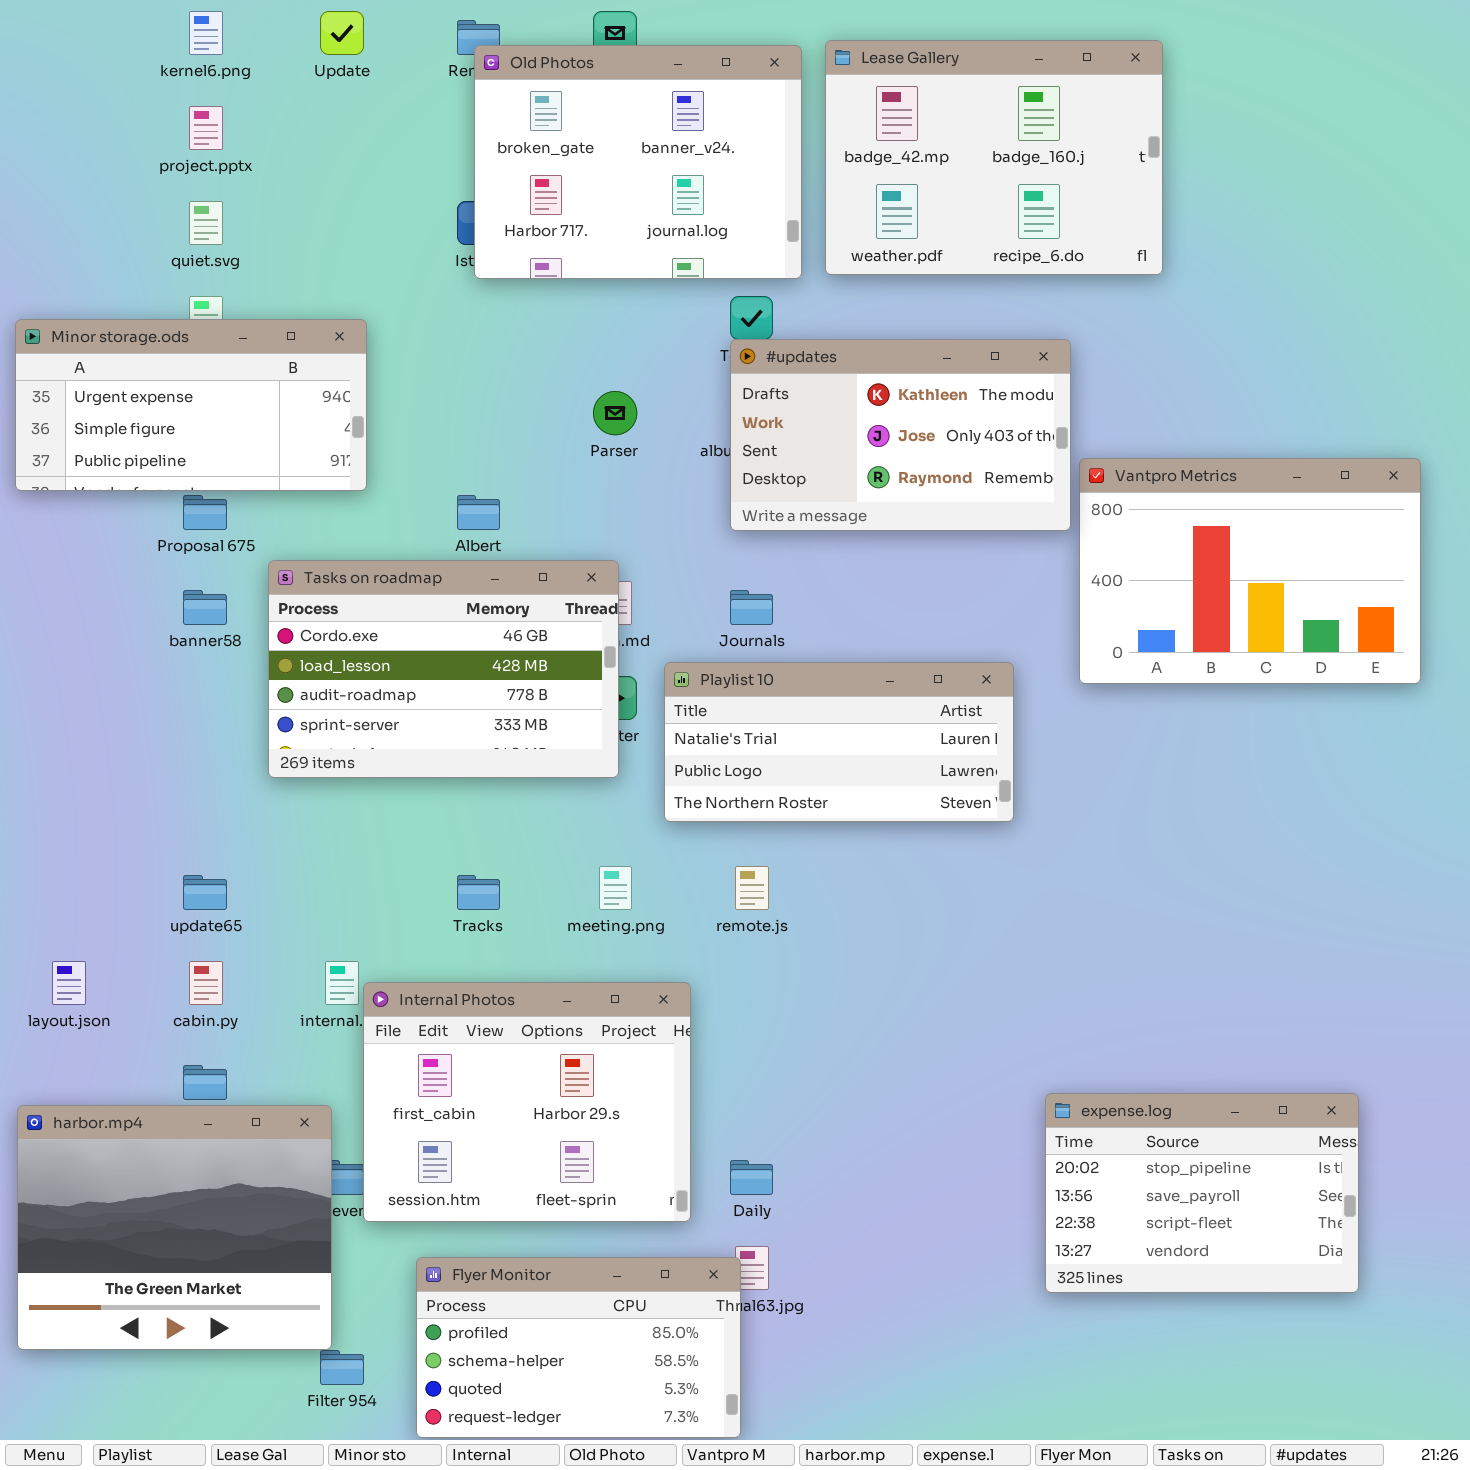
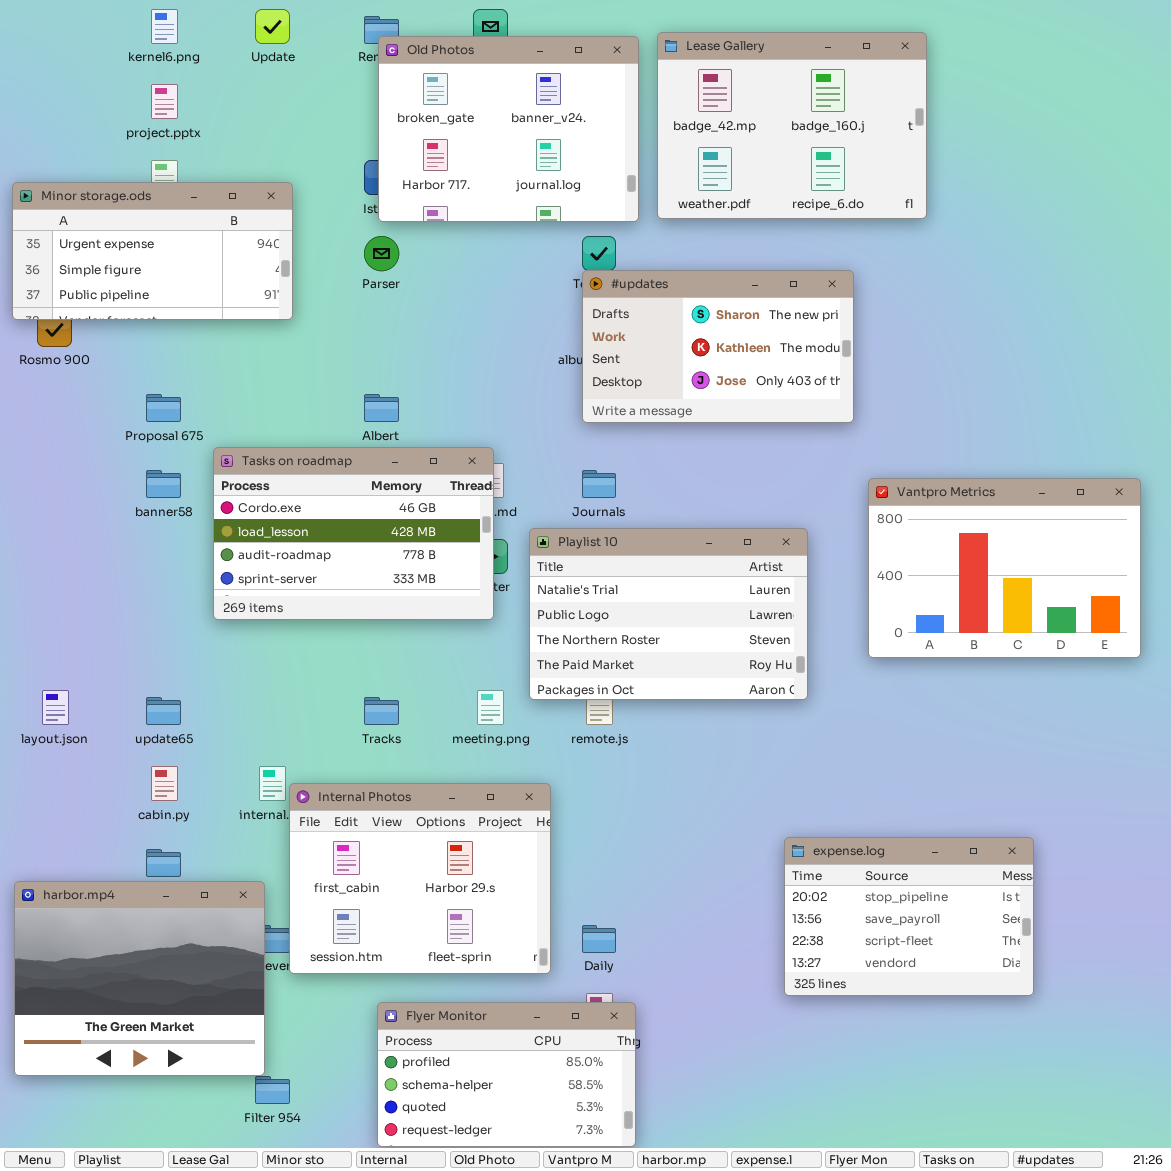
Minor storage.ods: [15,319,367,491] -> [12,182,293,320], moved
#updates: [730,339,1071,531] -> [582,270,854,423], scrolled up 1 row
Parser: [593,391,637,435] -> [364,236,399,271], moved
Vantpro Metrics: [1079,458,1421,684] -> [868,478,1141,658], moved
Playlist 10: [664,662,1014,822] -> [529,528,808,700], resized
layout.json: [52,961,86,1005] -> [42,690,69,725], moved
expense.log: [1045,1093,1359,1293] -> [784,837,1034,996], moved
Flyer Monitor: [416,1257,741,1438] -> [377,1002,636,1147], moved

